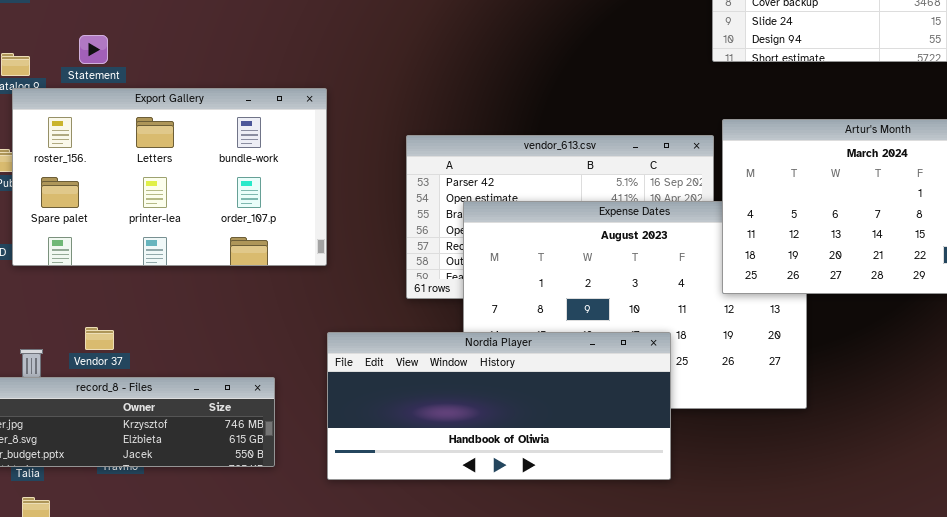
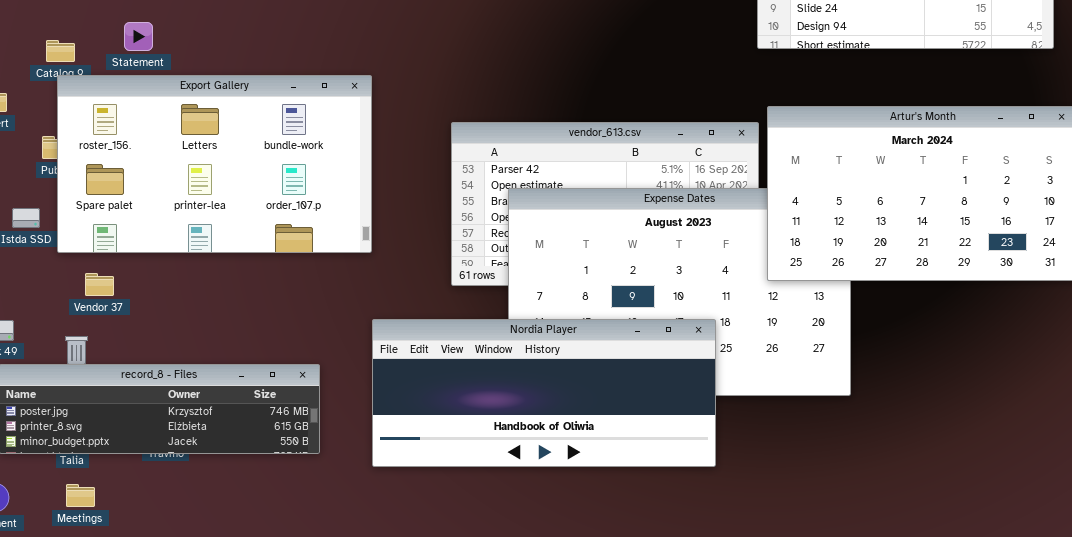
Vendor 37: [85,327,114,350] -> [85,273,114,296], moved

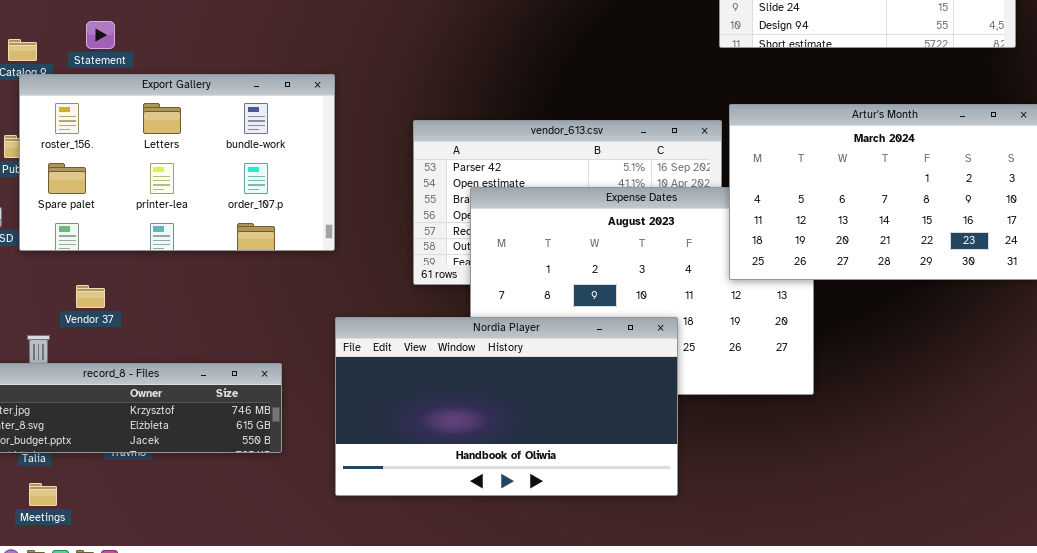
Vendor 37: [85,273,114,296] -> [76,285,105,308], moved
Nordia Player: [372,319,716,467] -> [335,317,678,496], resized

